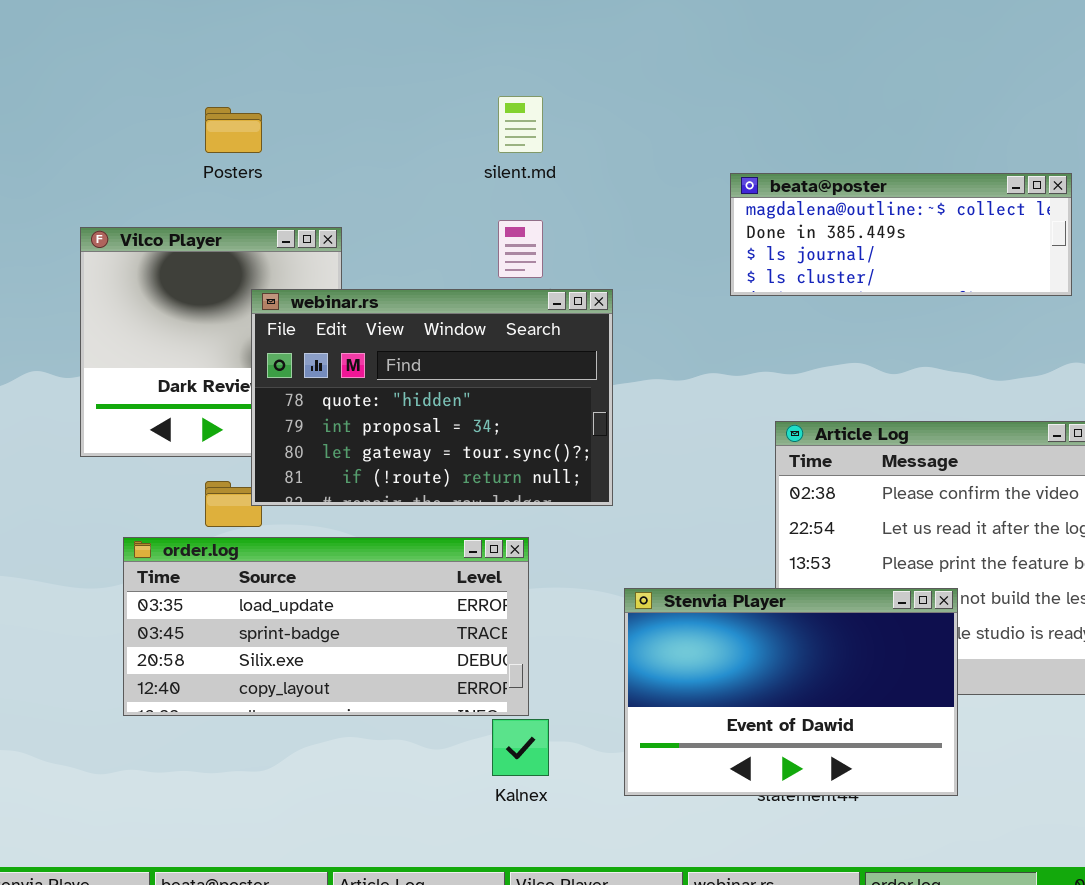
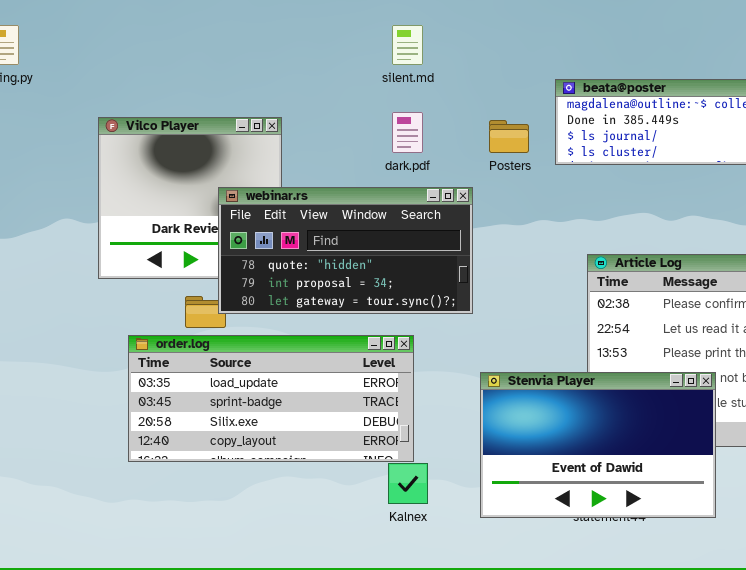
Posters: [205,107,262,153] -> [489,120,529,153], moved
webinar.rs: [251,289,613,506] -> [218,187,473,314], resized

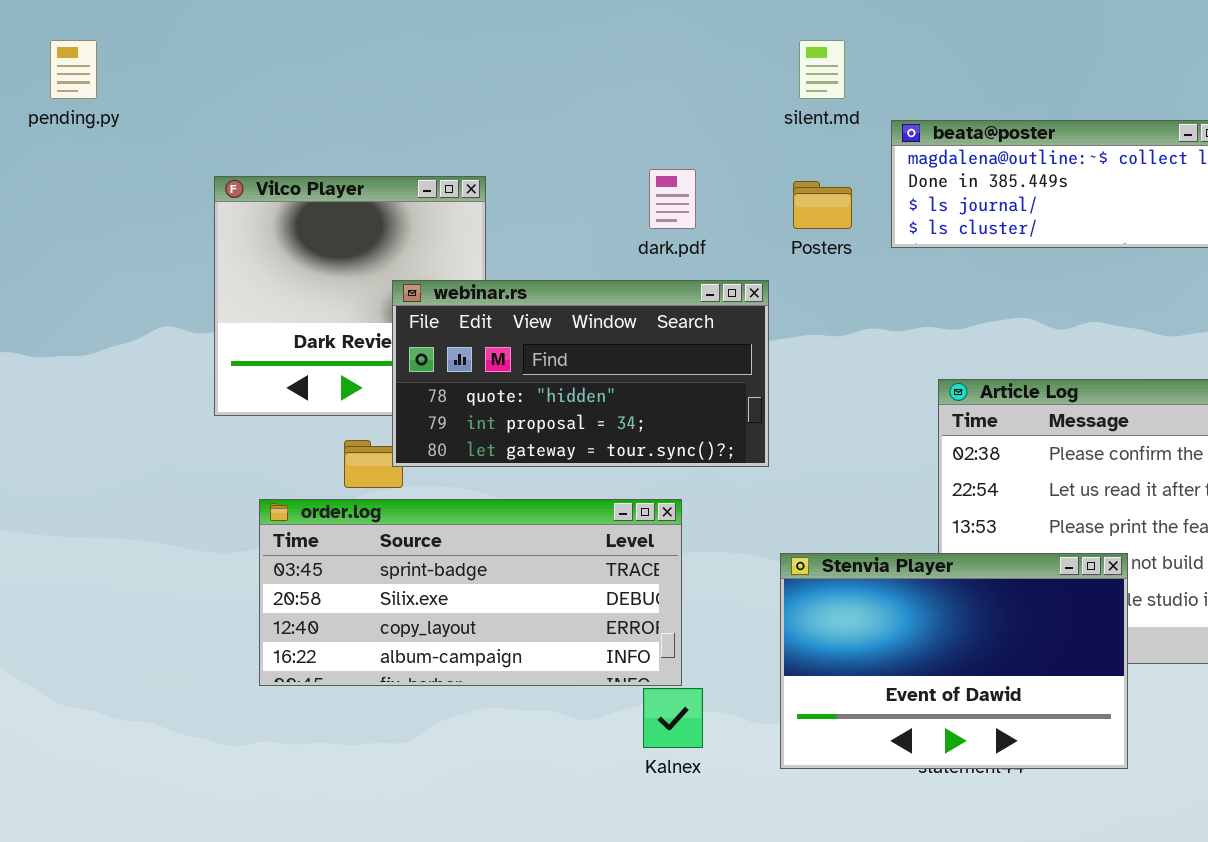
silent.md: [392,25,423,65] -> [799,40,845,99], moved
order.log: [128,335,414,462] -> [259,499,682,686], scrolled down 1 row

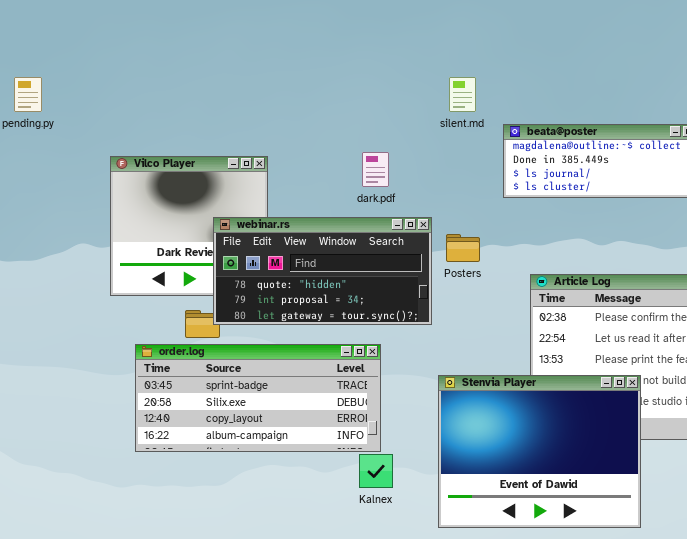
Posters: [793,181,852,229] -> [446,234,480,262], moved
Stenvia Player: [780,553,1128,769] -> [438,375,641,528], resized

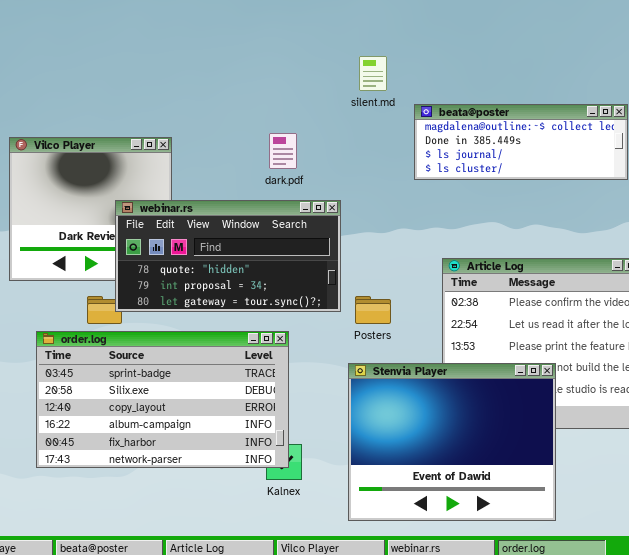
Posters: [446,234,480,262] -> [355,296,391,324], moved
order.log: [135,344,381,452] -> [36,331,289,468], resized

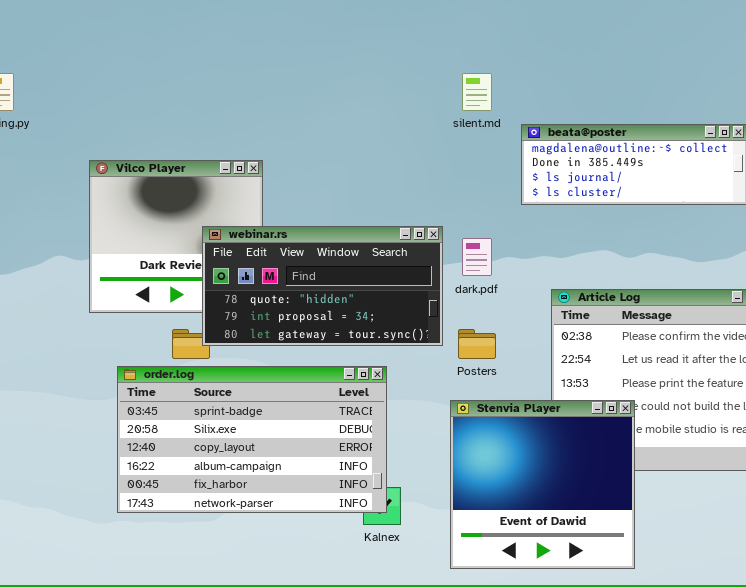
dark.pdf: [269,133,297,169] -> [462,238,492,276], moved
Stenvia Player: [348,363,556,521] -> [450,400,635,569], resized

